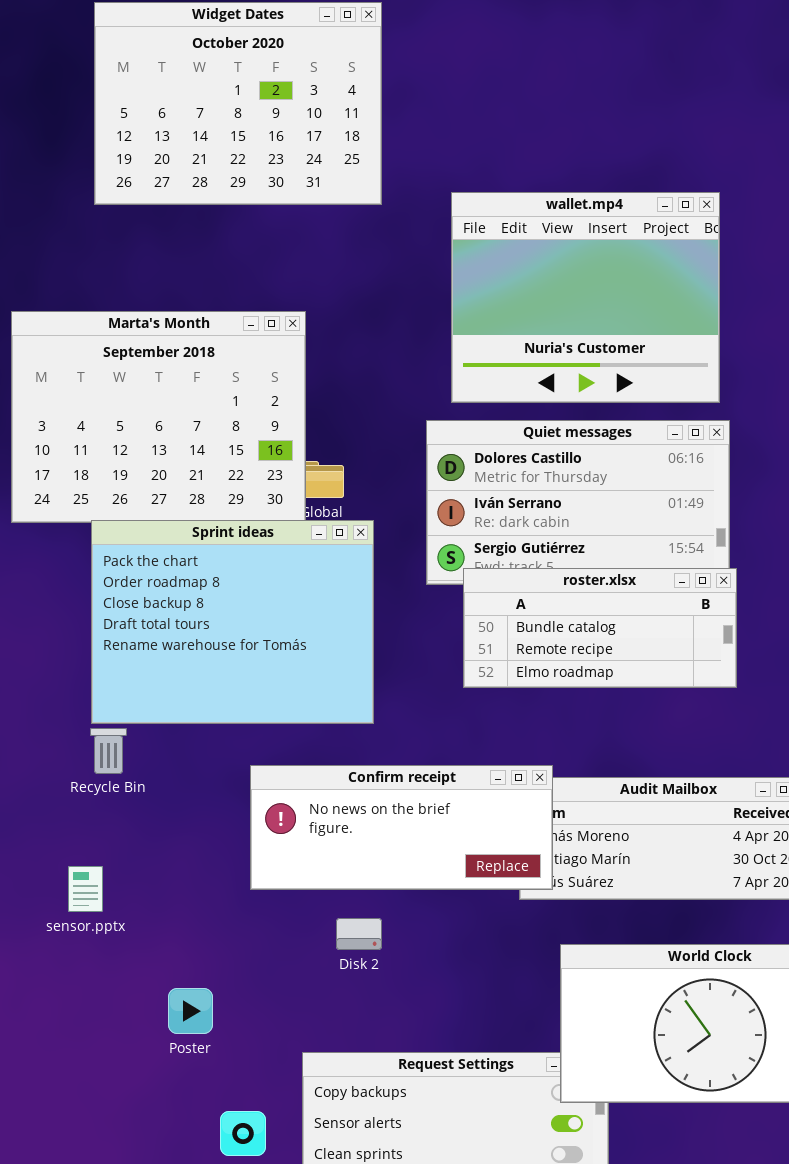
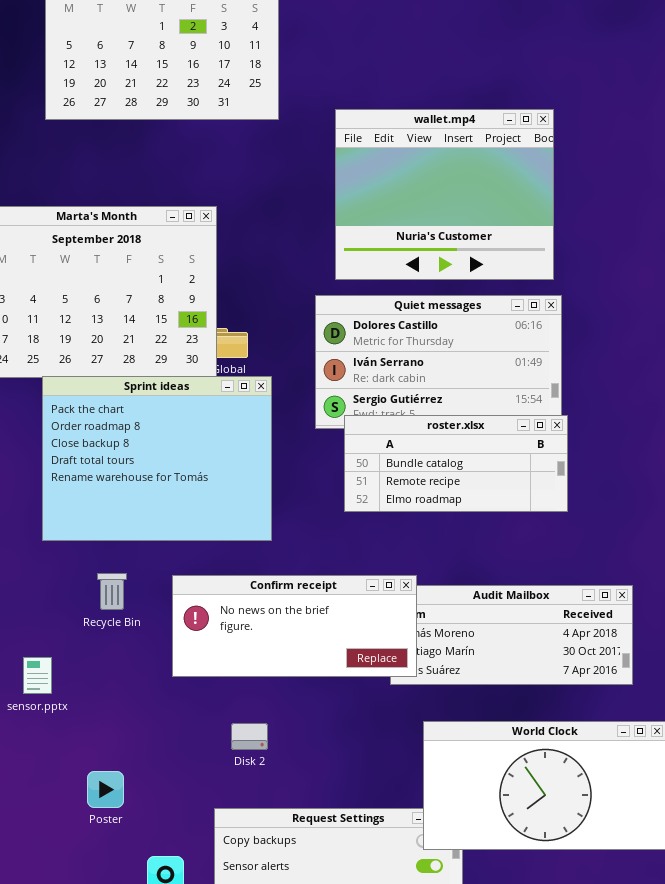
Recycle Bin: [90,728,127,774] -> [97,573,127,610], moved
Disk 2: [336,918,382,950] -> [231,723,268,750], moved
Poster: [168,988,213,1034] -> [87,771,124,808], moved

